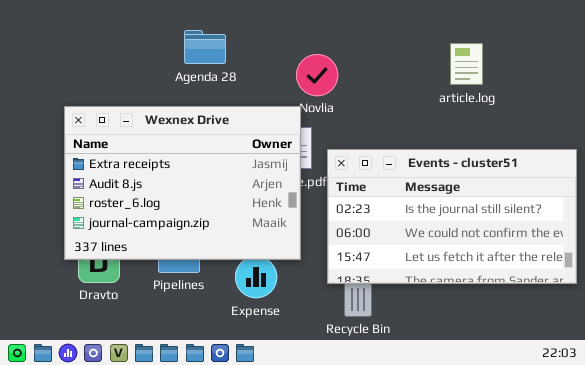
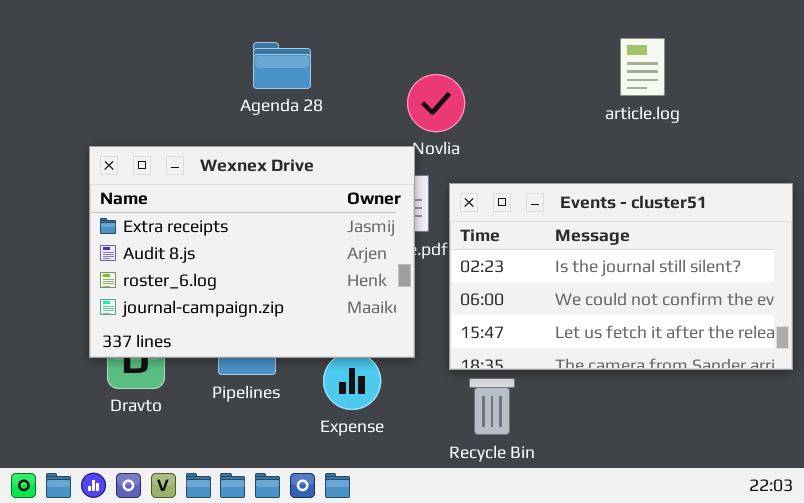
article.log: [450,43,483,85] -> [620,38,665,96], moved
Events - cluster51: [327,149,577,284] -> [449,183,793,370], moved

